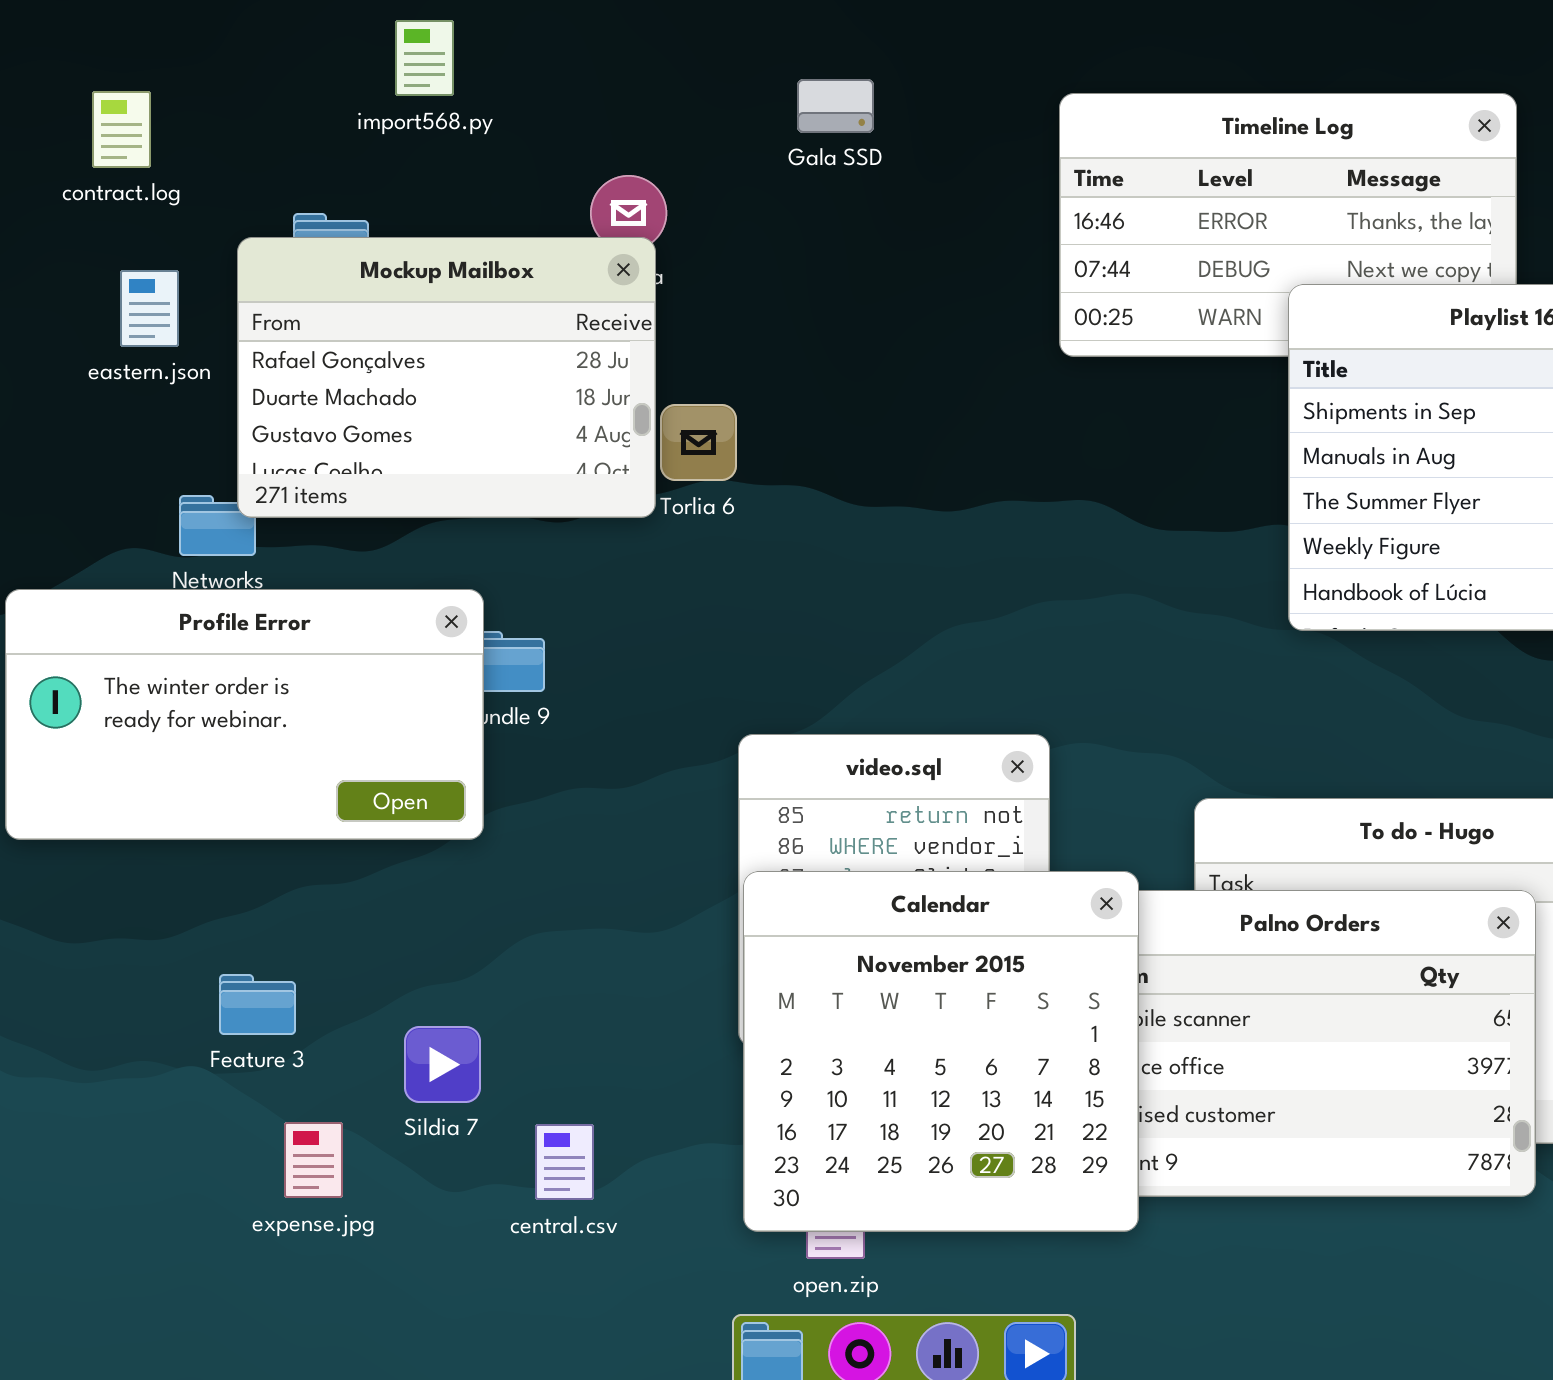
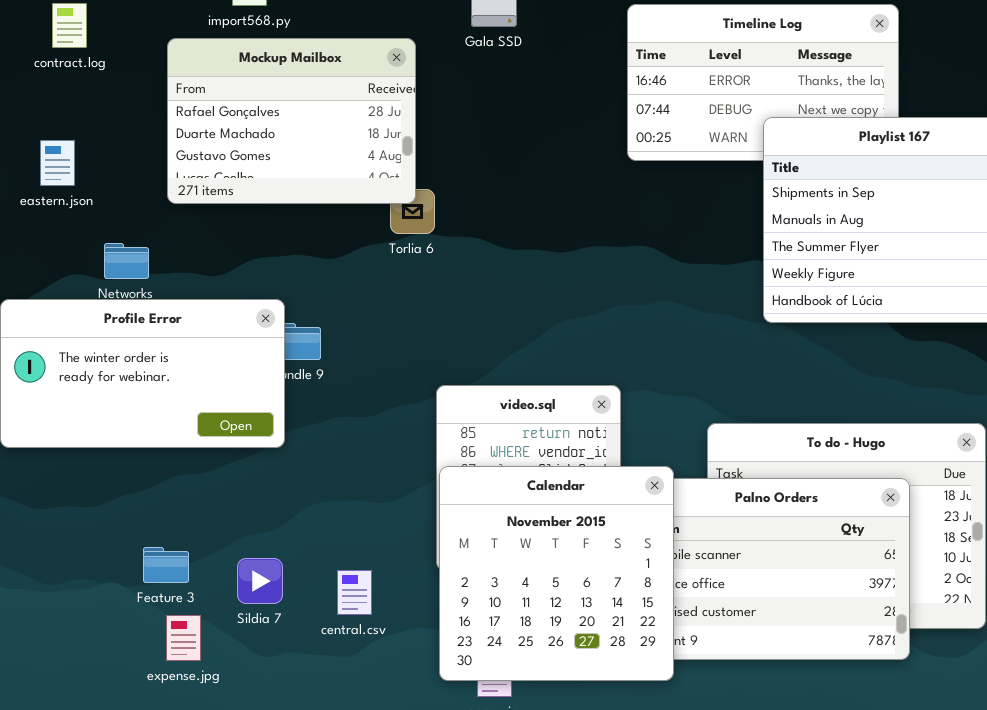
Mockup Mailbox: [237,237,656,518] -> [167,38,416,204], moved
eastern.json: [120,270,179,347] -> [40,140,75,186], moved
Feature 3: [219,974,296,1035] -> [143,547,189,583], moved
central.csv: [535,1124,594,1200] -> [337,570,372,615], moved

